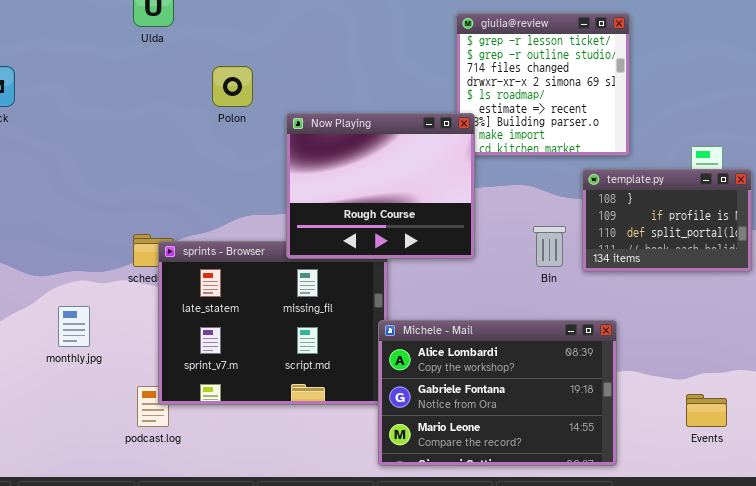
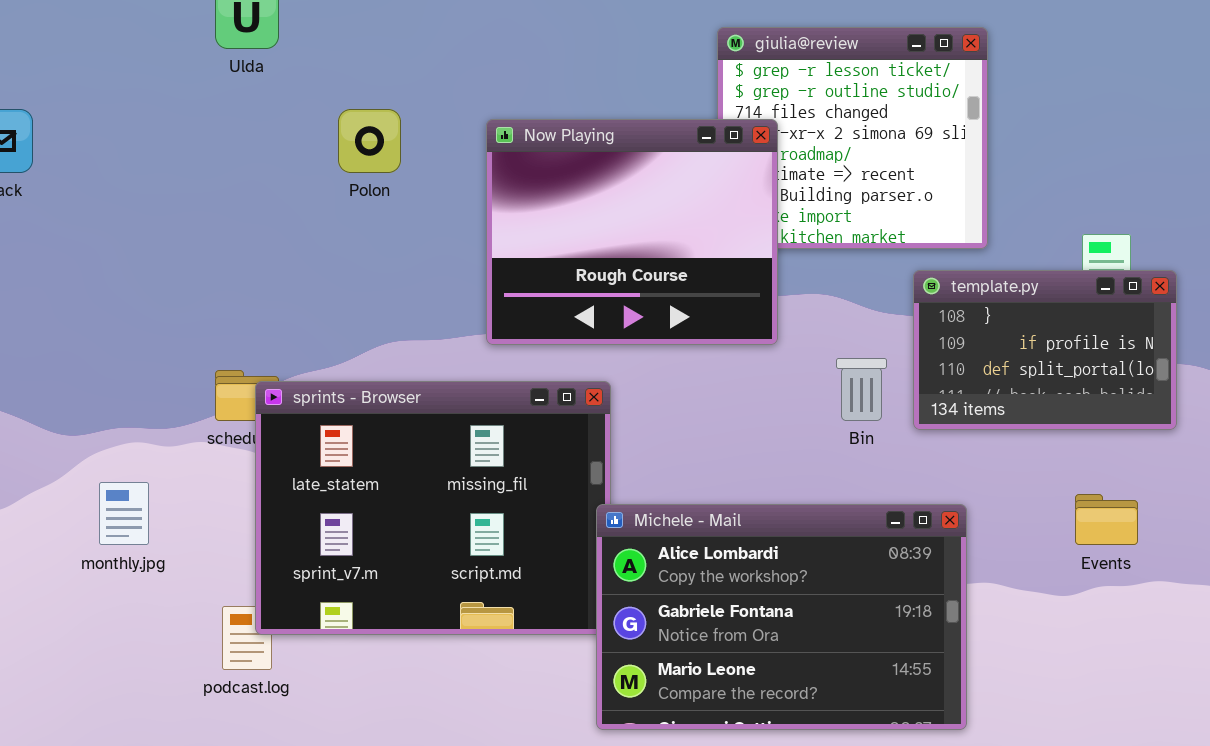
Now Playing: [286,113,475,259] -> [486,119,778,345], moved
Events: [686,394,727,427] -> [1075,494,1138,545], moved

